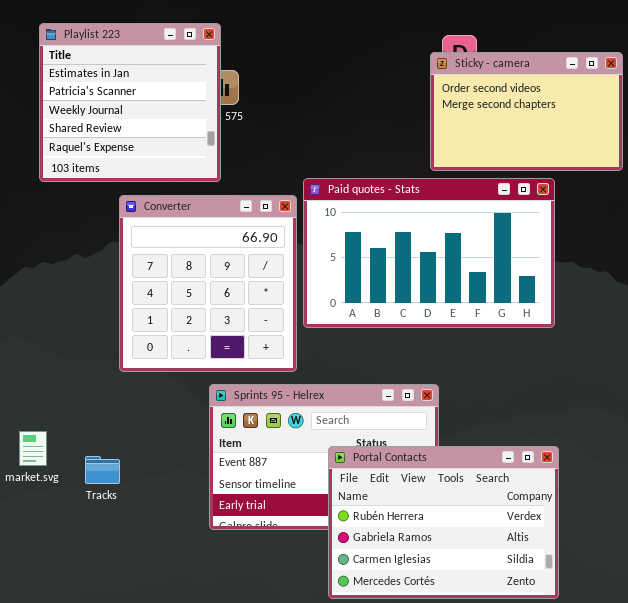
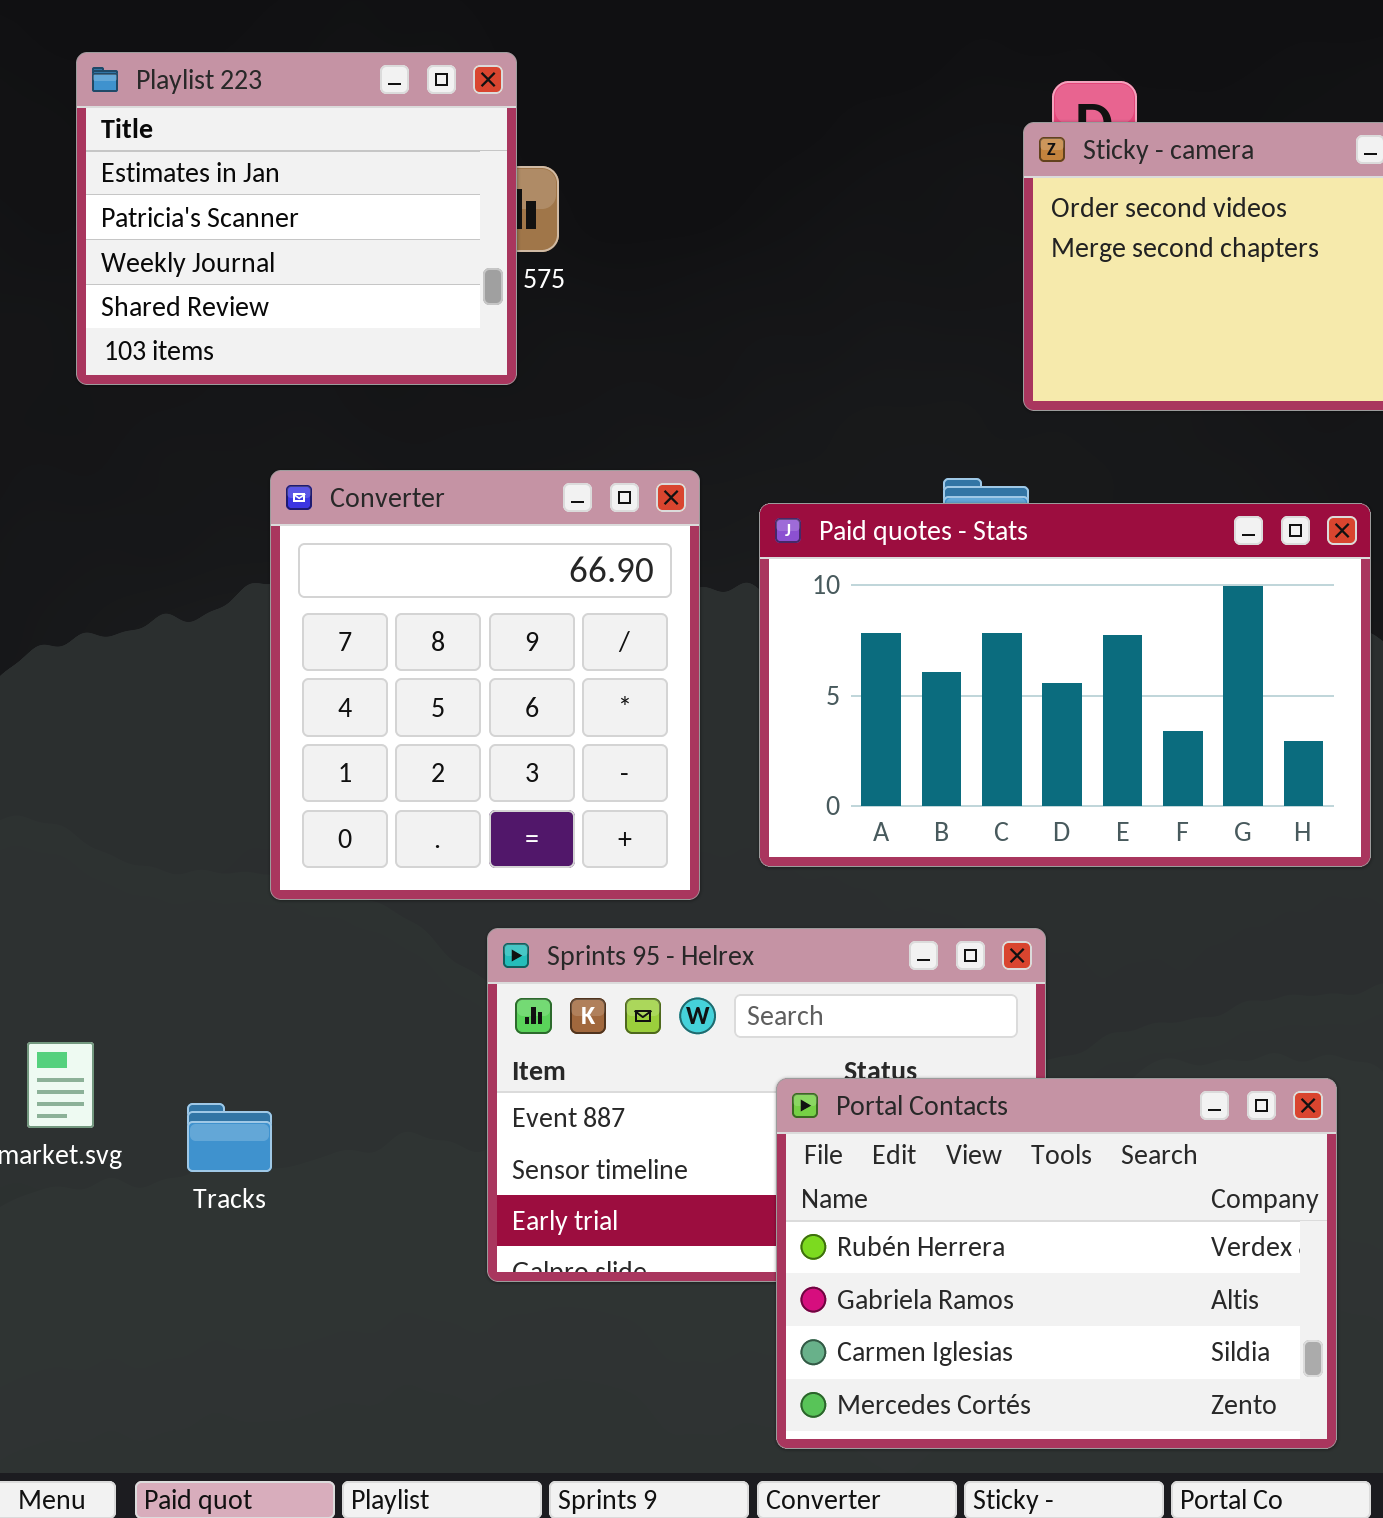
Playlist 223: [39,23,221,182] -> [76,52,517,385], resized
Paid quotes - Stats: [303,178,555,328] -> [759,503,1371,867], moved

